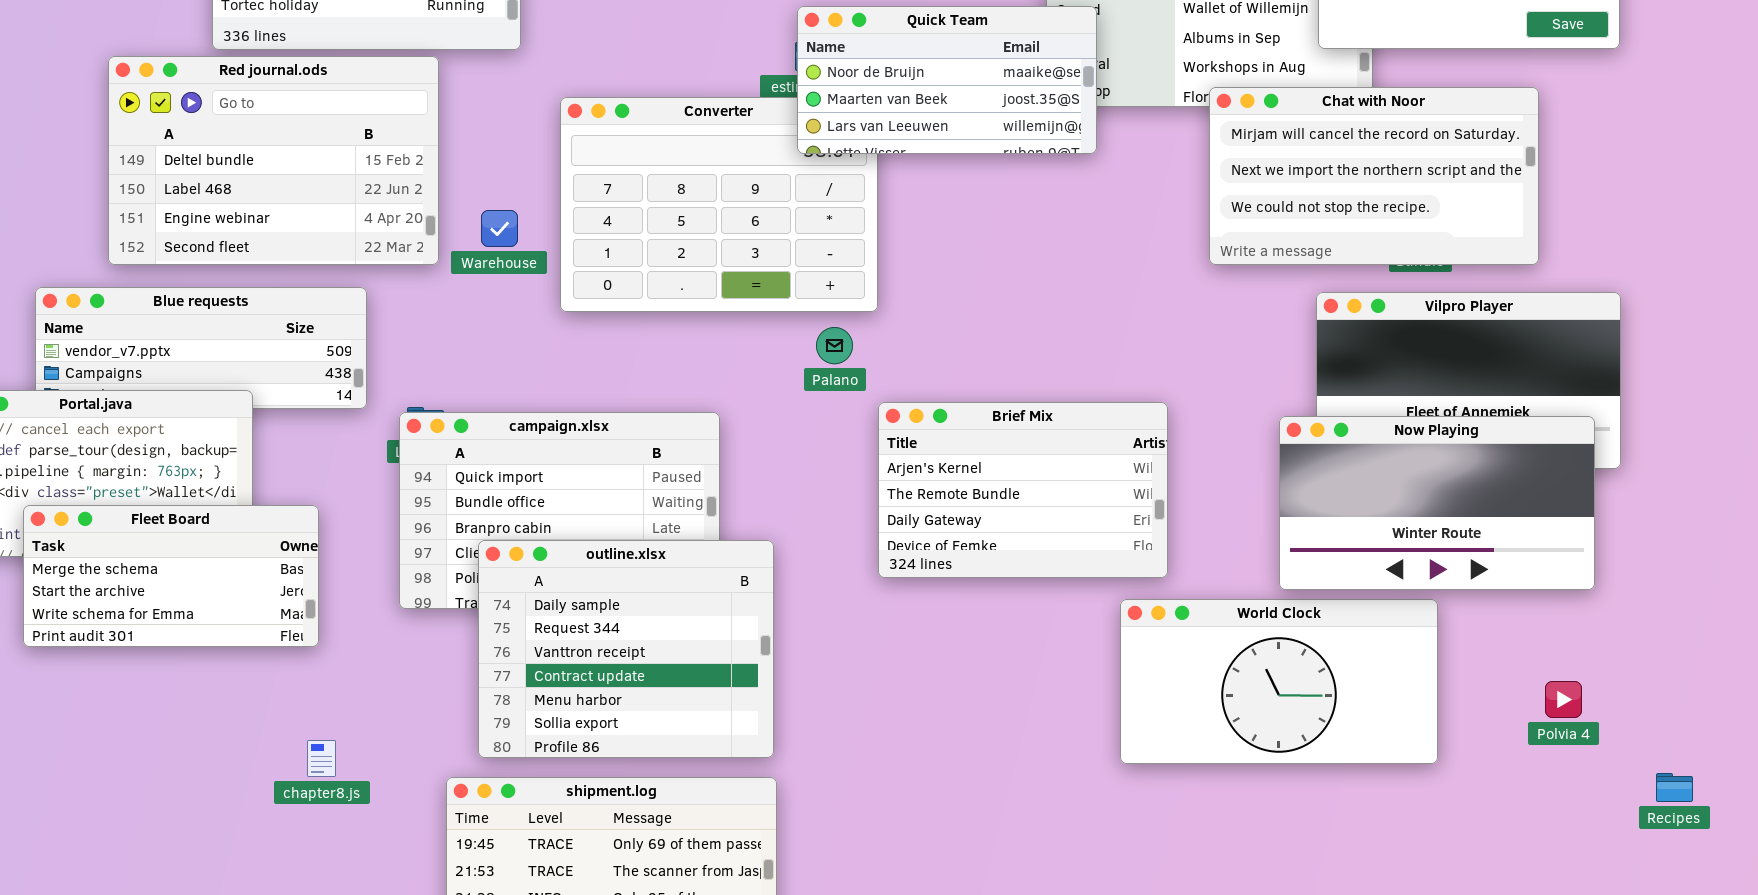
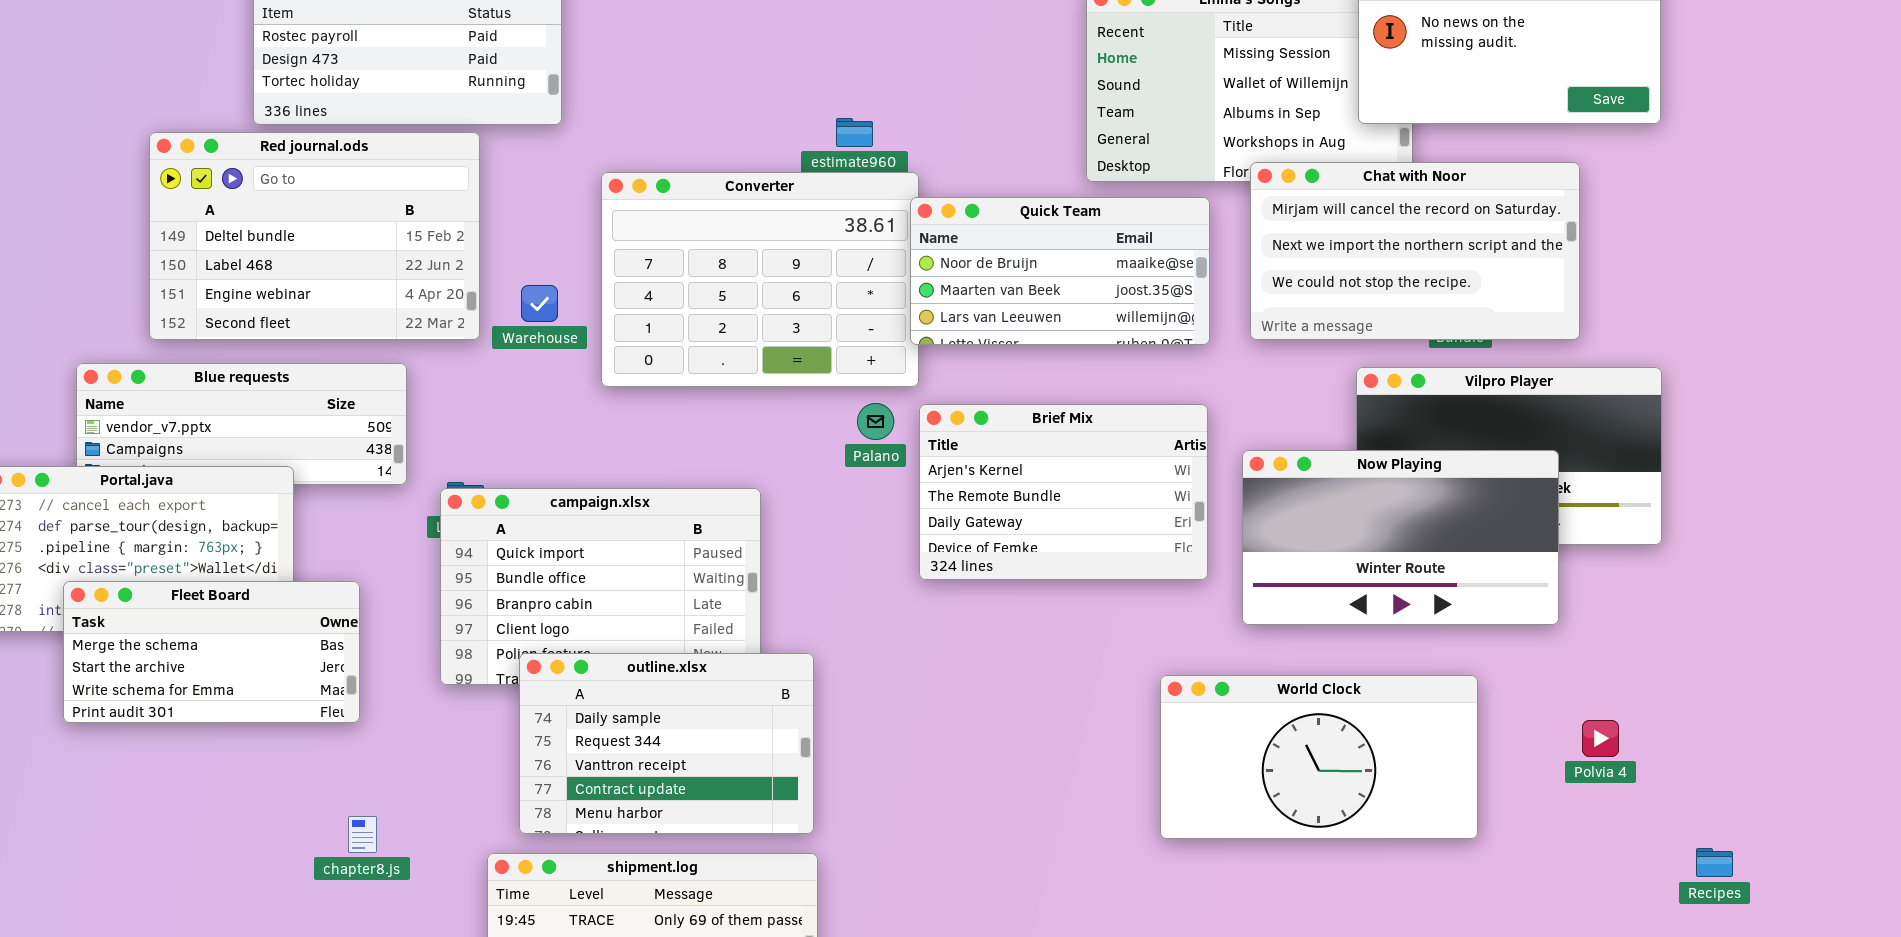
Quick Team: [797,6,1097,154] -> [910,197,1210,345], moved
Brief Mix: [878,402,1168,578] -> [919,404,1208,580], moved
Now Playing: [1279,416,1595,590] -> [1242,450,1559,625], moved
outline.xlsx: [478,540,774,758] -> [519,653,814,834], resized
Polvia 4: [1545,681,1582,718] -> [1582,720,1619,757], moved

